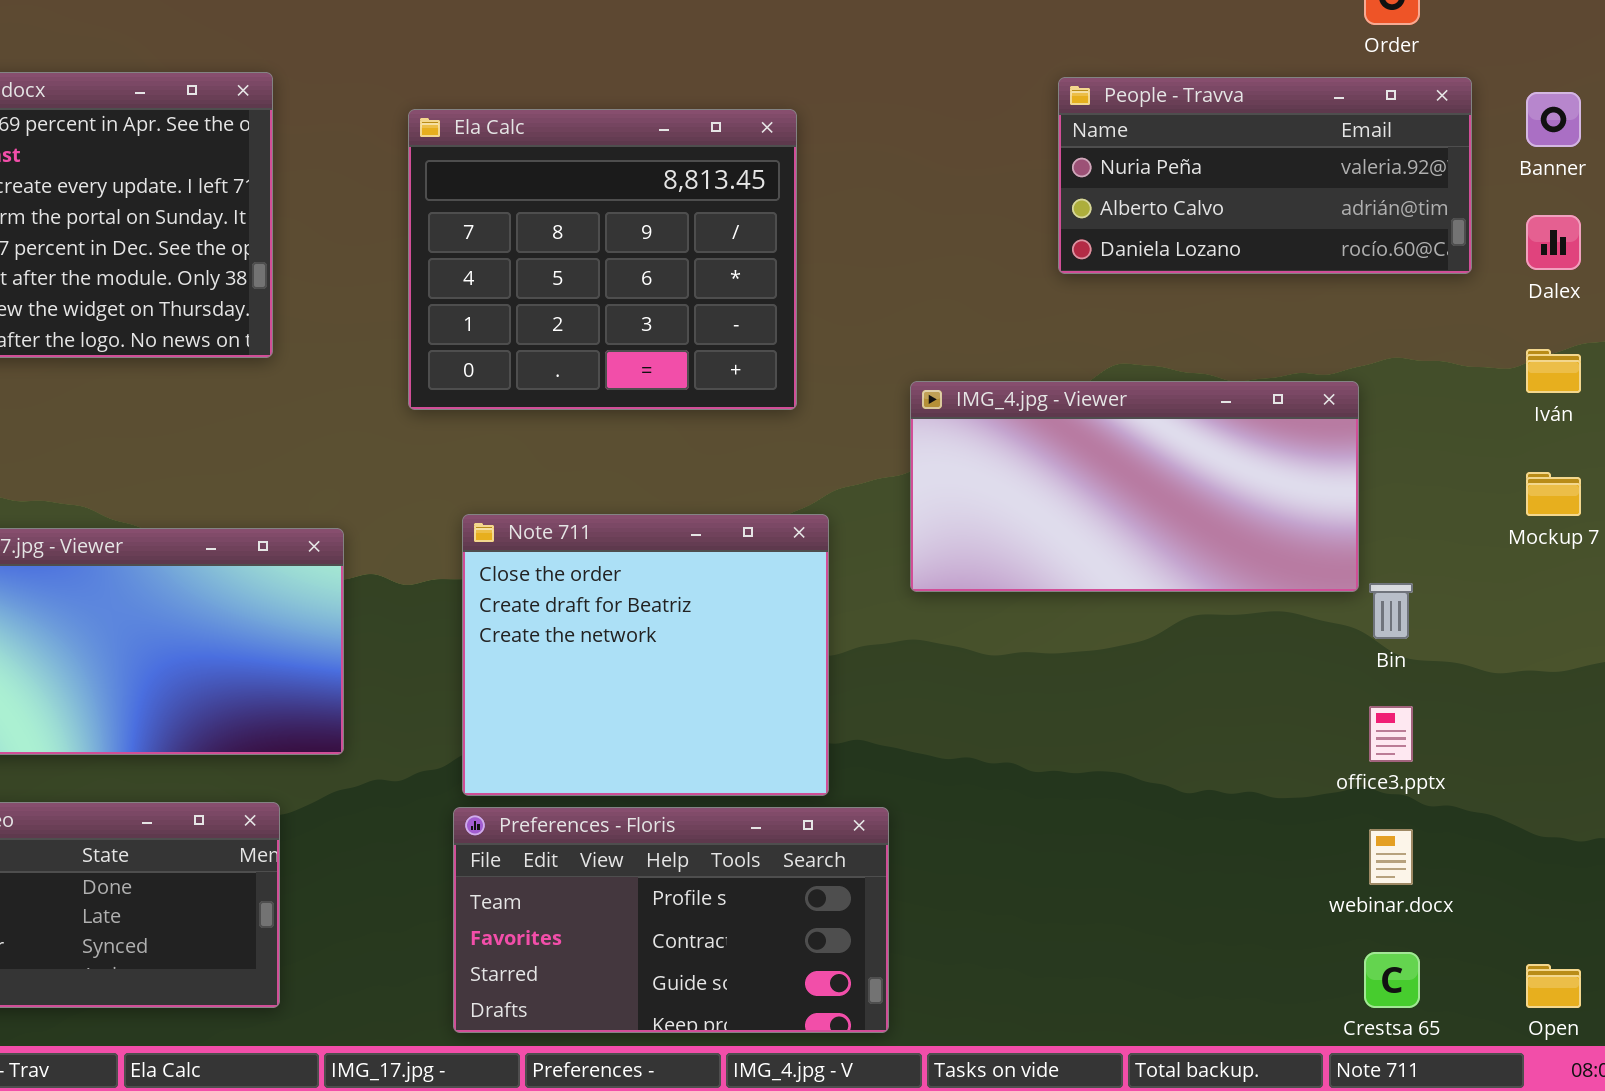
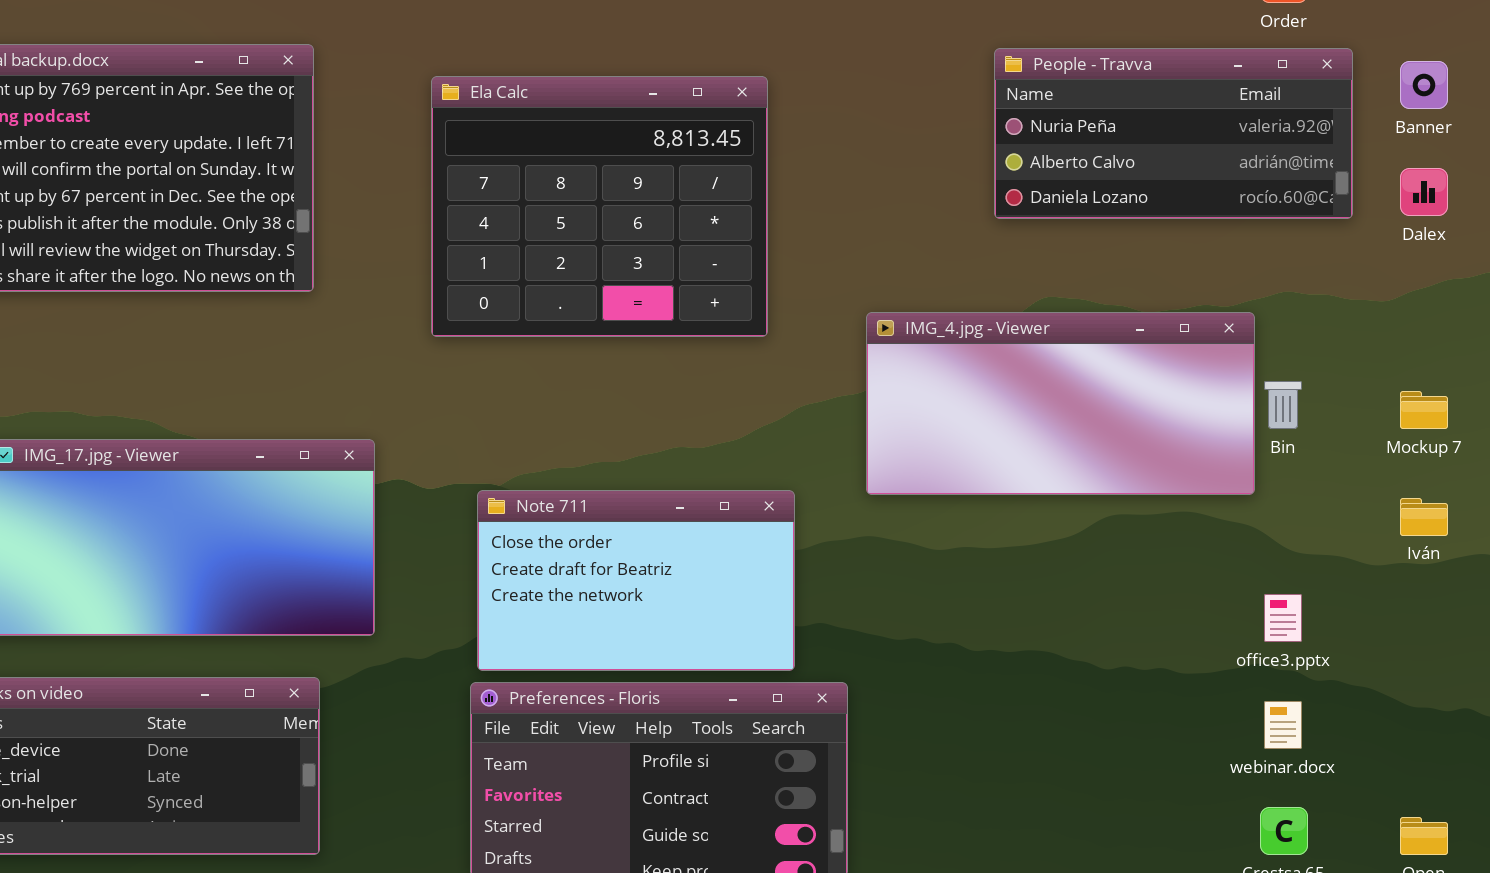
Iván: [1526,349,1581,393] -> [1400,498,1448,536], moved
Note 711: [462,514,829,796] -> [477,490,795,671], resized
Bin: [1369,583,1413,639] -> [1264,381,1302,429], moved

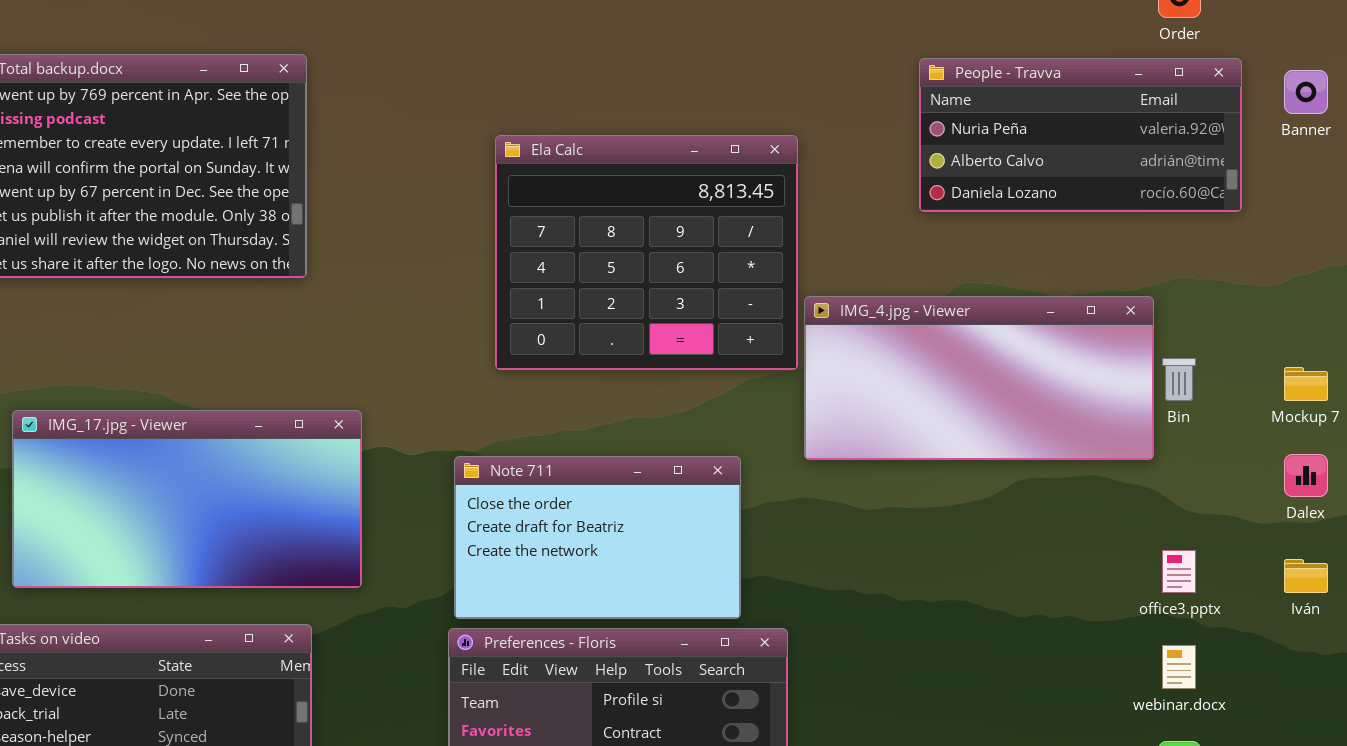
Ela Calc: [431,76,768,337] -> [495,135,798,370], moved
Dalex: [1400,168,1448,216] -> [1284,454,1328,497], moved
Iván: [1400,498,1448,536] -> [1284,559,1328,593], moved

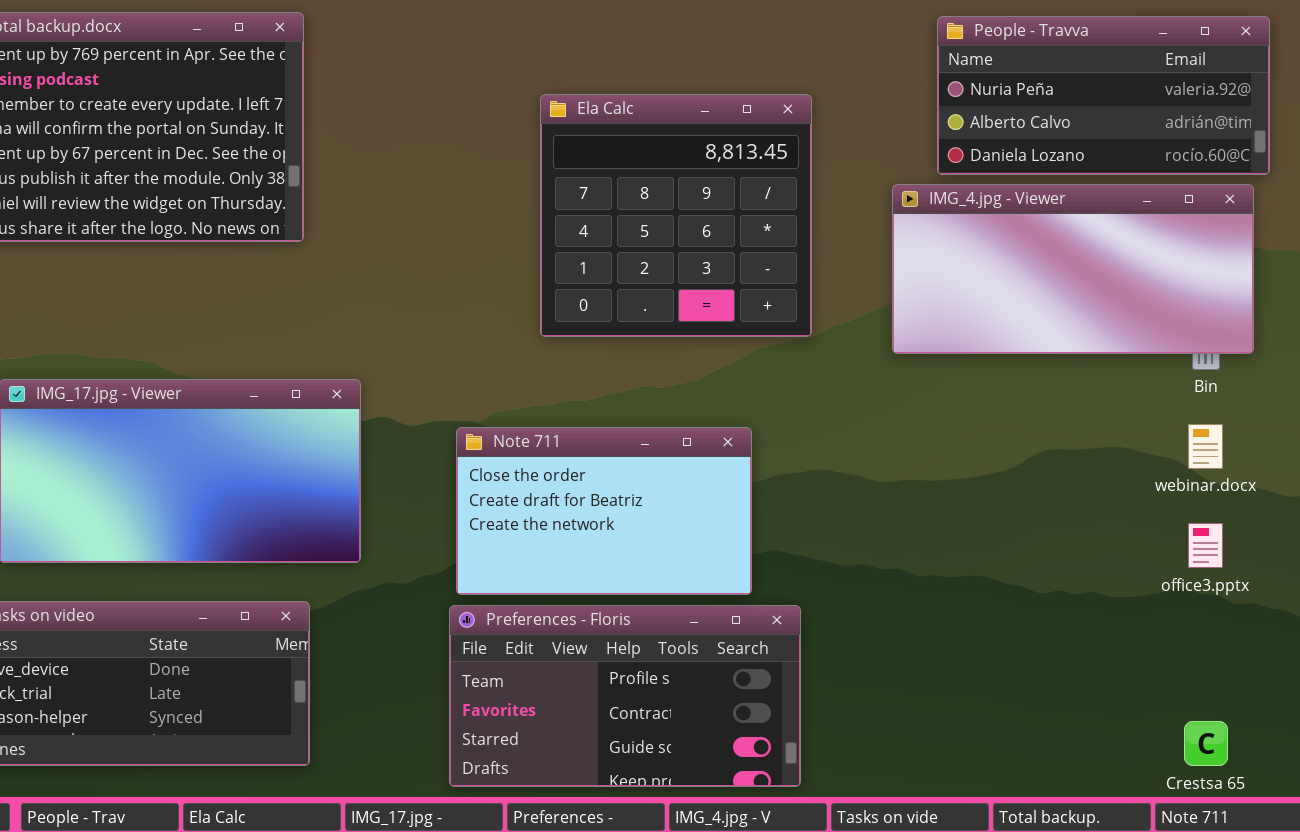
Ela Calc: [495,135,798,370] -> [540,94,812,337], resized
IMG_4.jpg - Viewer: [804,296,1154,460] -> [892,184,1254,354], moved
webinar.docx: [1162,645,1196,689] -> [1188,424,1223,469], moved

